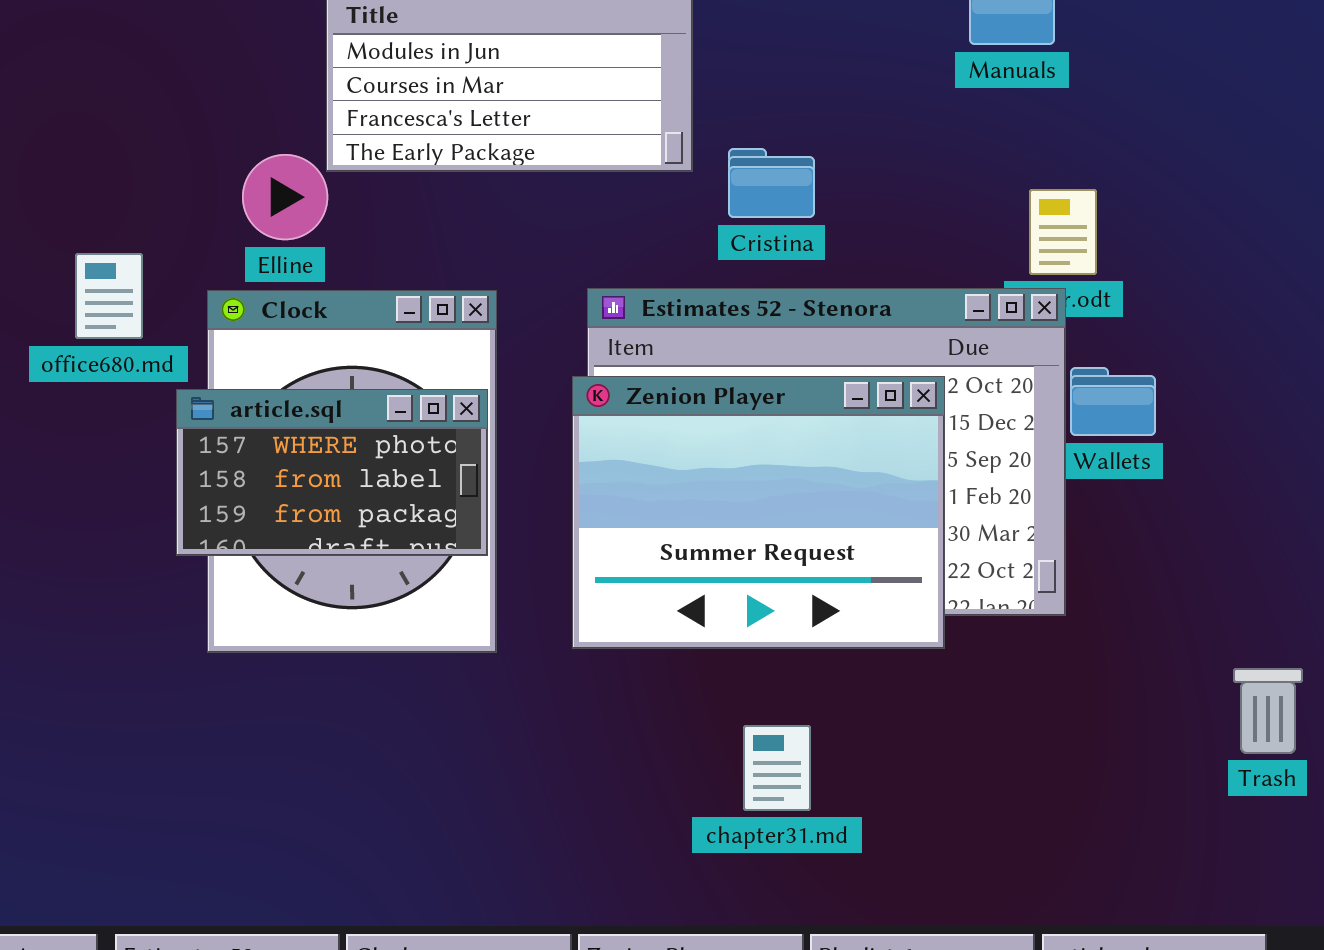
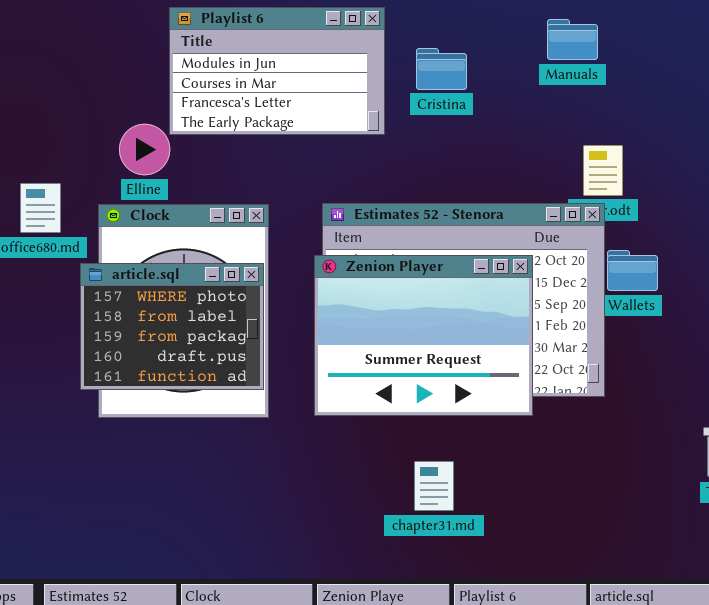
Cristina: [728,148,815,218] -> [416,48,467,90], moved
article.sql: [176,389,488,556] -> [80,263,264,390], resized

